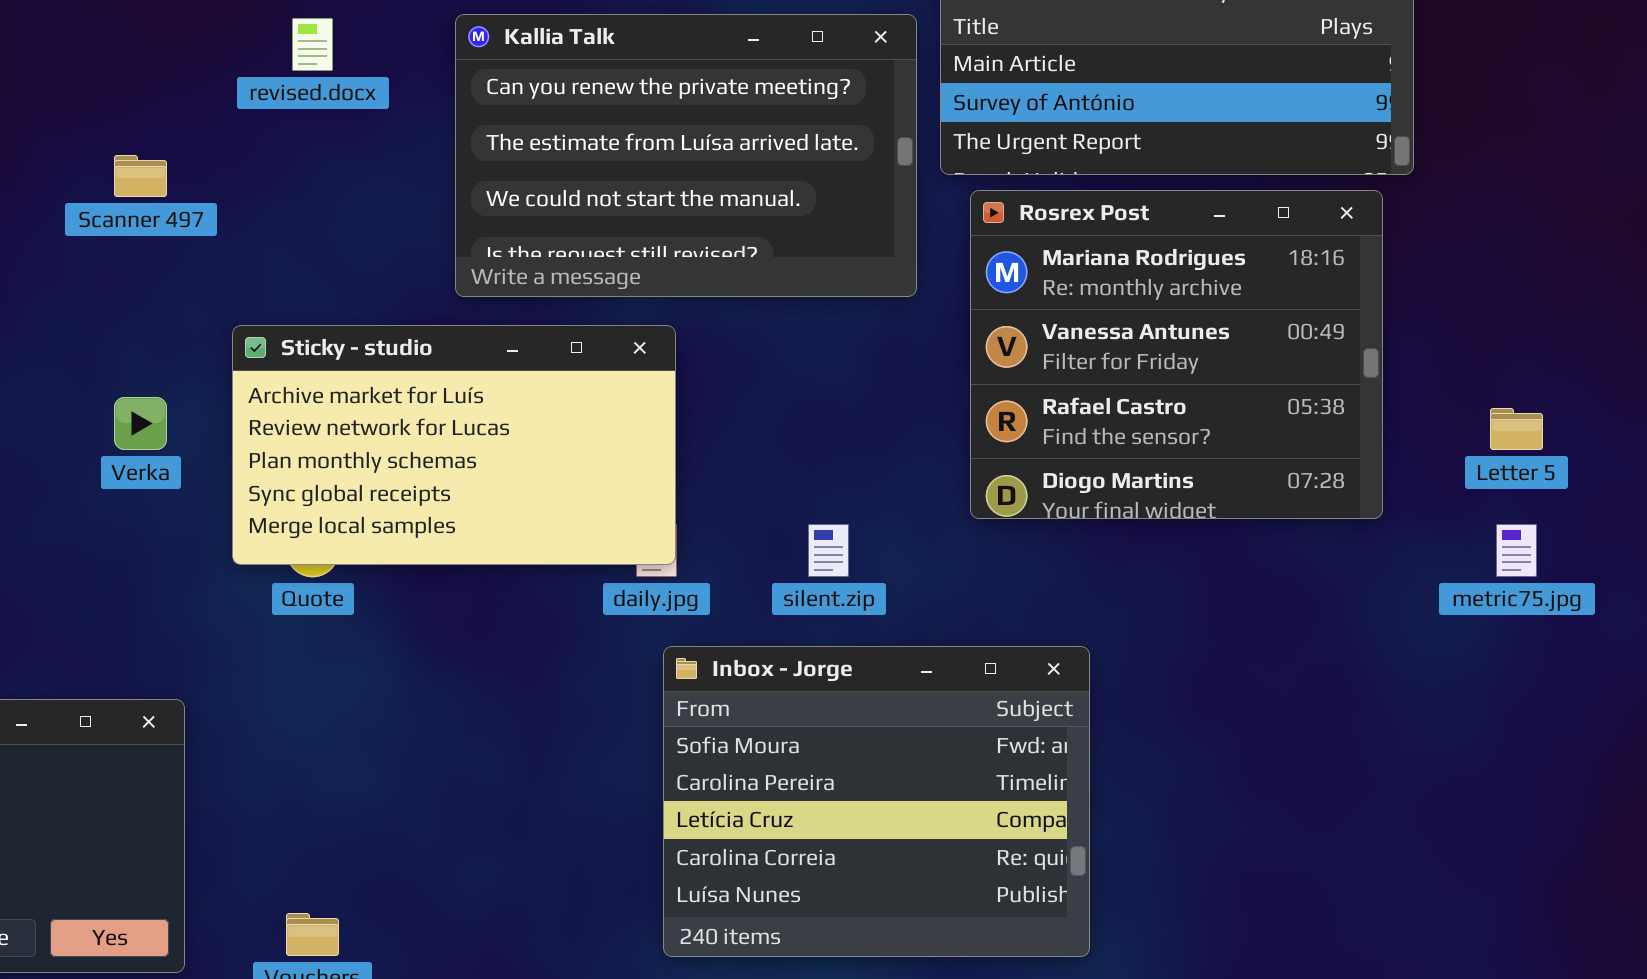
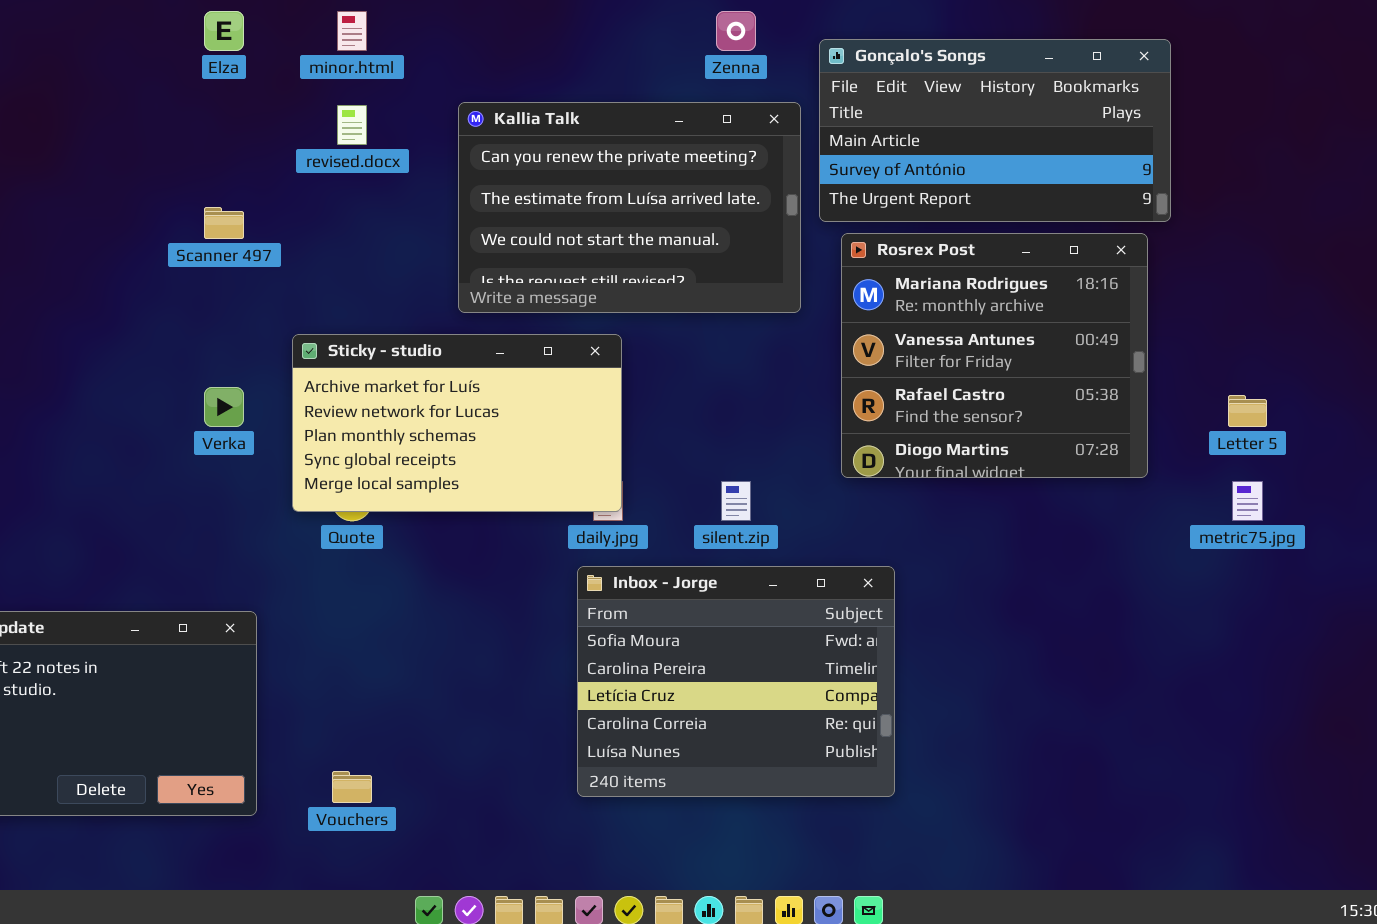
Inbox - Jorge: [663,646,1090,957] -> [577,566,895,797], moved

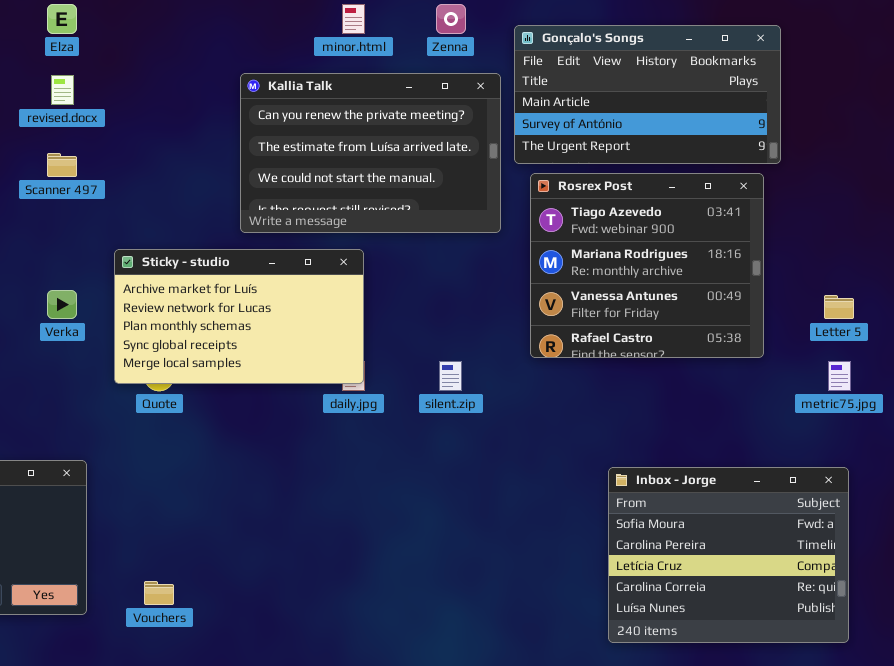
minor.html: [337,11,367,51] -> [342,4,365,34], moved
revised.docx: [337,105,367,145] -> [51,75,74,105], moved
Rosrex Post: [841,233,1148,478] -> [530,173,764,358], scrolled up 1 row
Inbox - Jorge: [577,566,895,797] -> [608,467,849,643], moved

